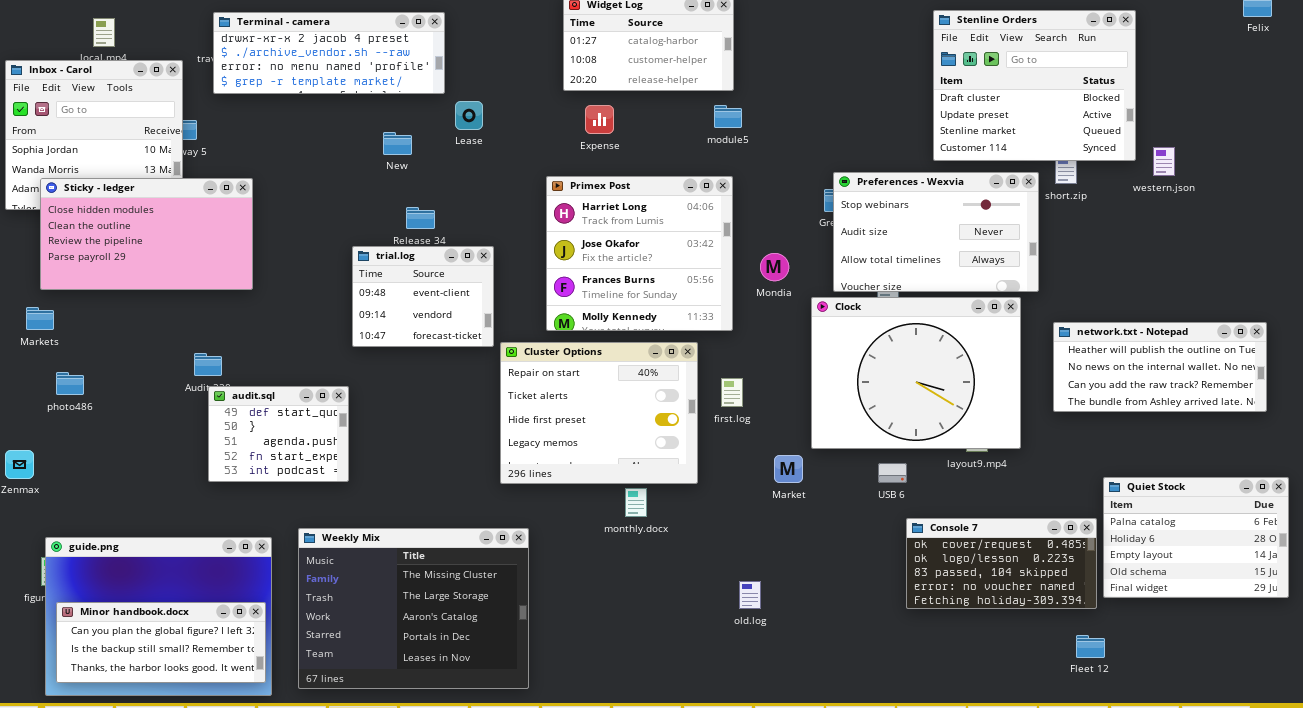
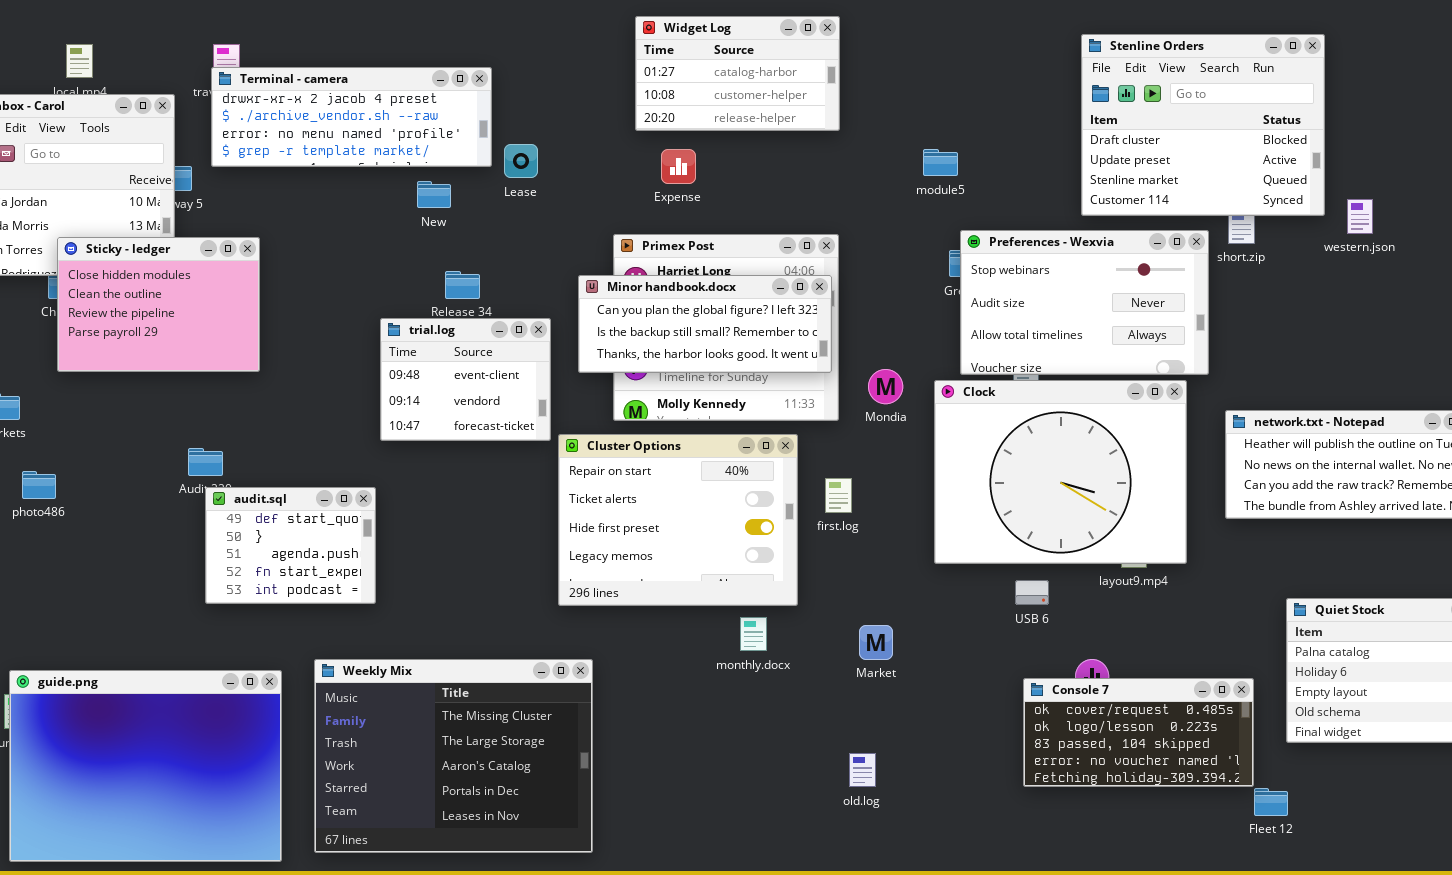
Terminal - camera: [213,12,445,94] -> [211,67,492,167], moved
module5: [714,105,742,128] -> [923,149,958,176], moved
Sticky - ledger: [40,178,253,290] -> [57,237,260,372], resized
Mondia: [760,253,789,281] -> [868,369,903,404], moved
Market: [774,455,803,483] -> [859,625,893,660], moved
monthly.docx: [625,488,647,517] -> [740,617,767,651], moved
Console 7: [906,518,1097,609] -> [1023,678,1254,787], moved
old.log: [739,581,761,609] -> [849,753,876,787], moved
Minor handbook.docx: [56,602,266,683] -> [578,275,832,373], moved

